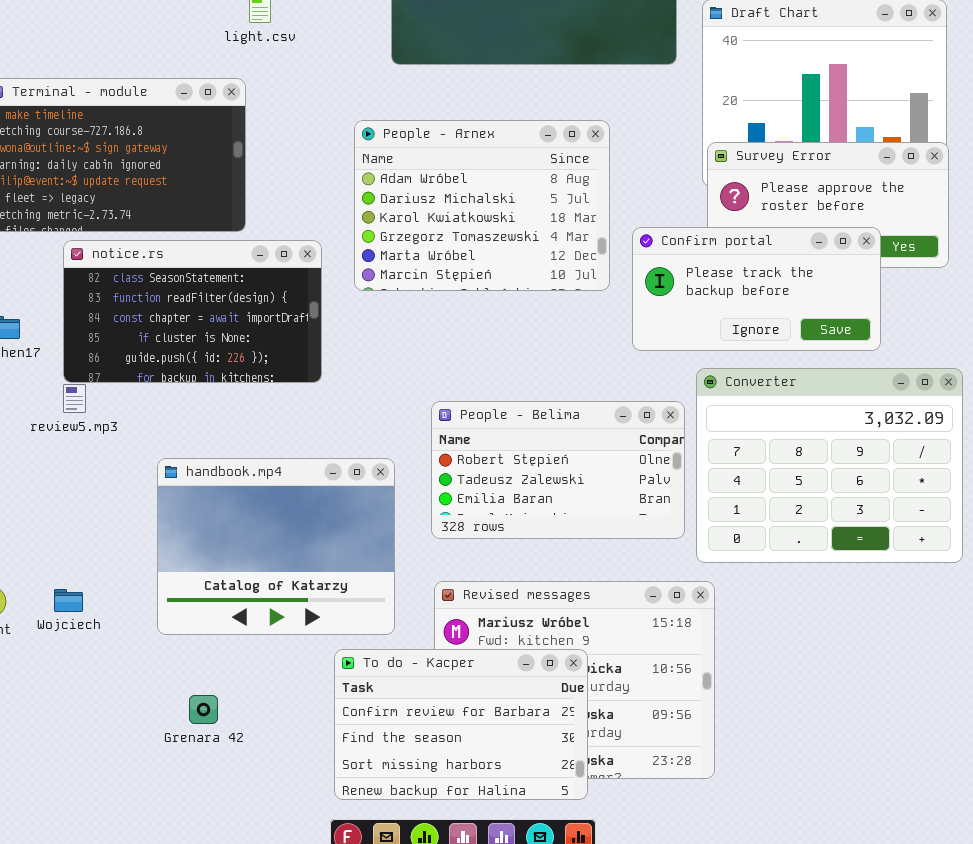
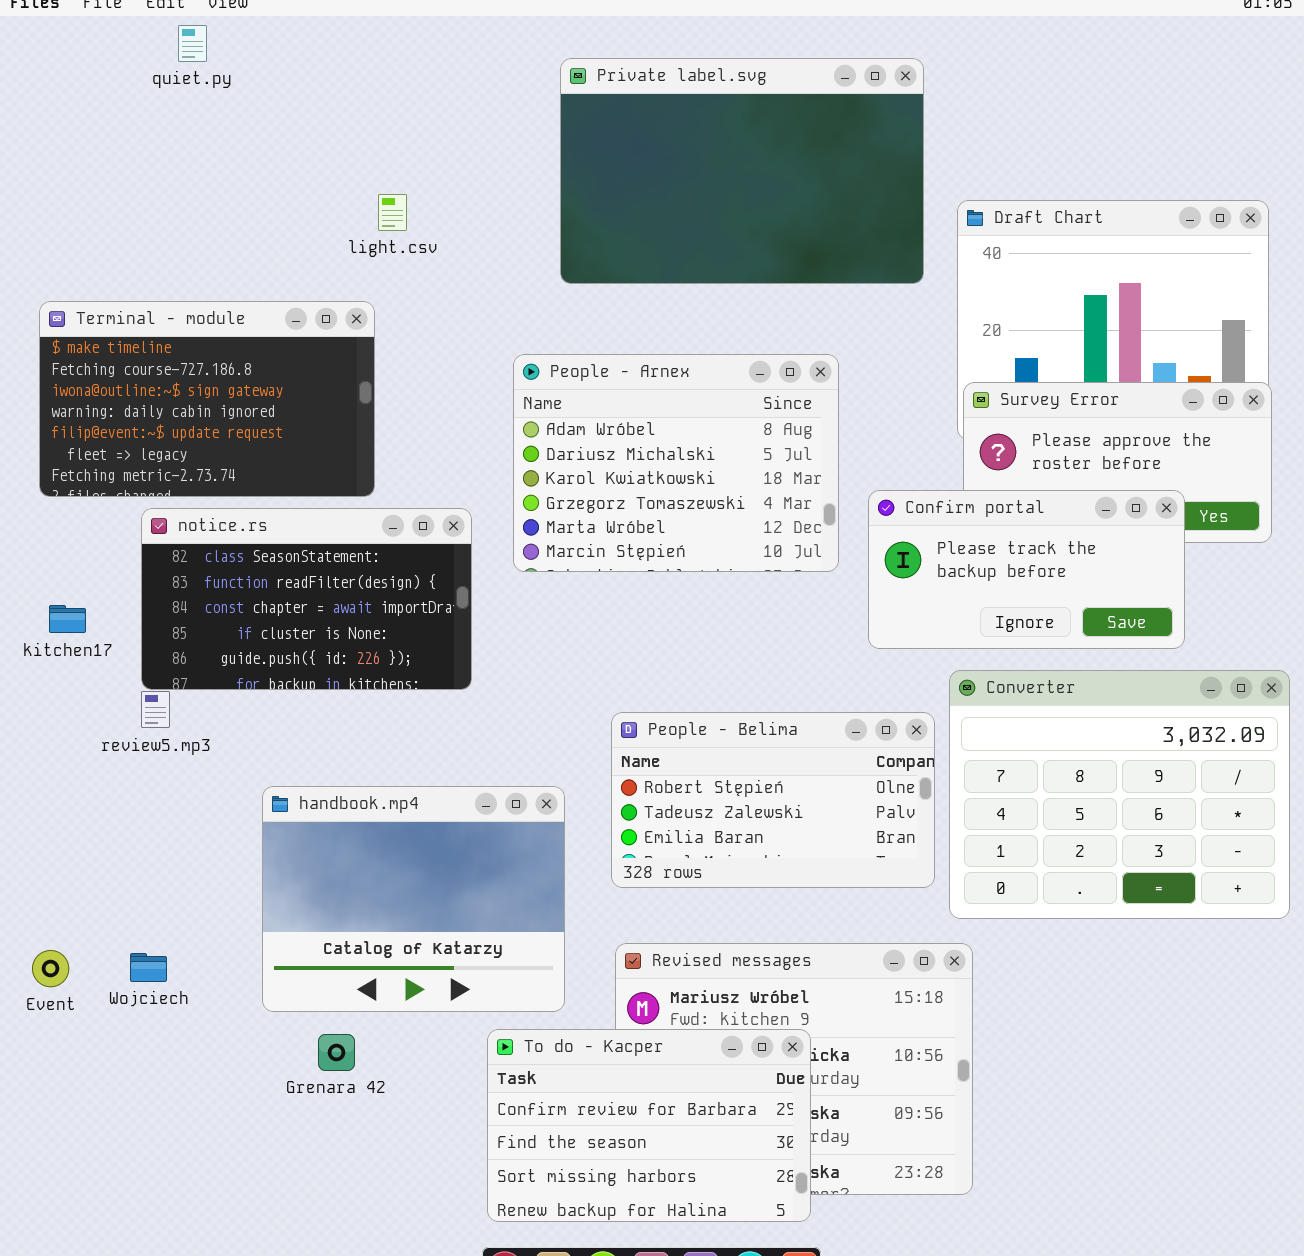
Grenara 42: [189,695,218,724] -> [318,1034,355,1071], moved

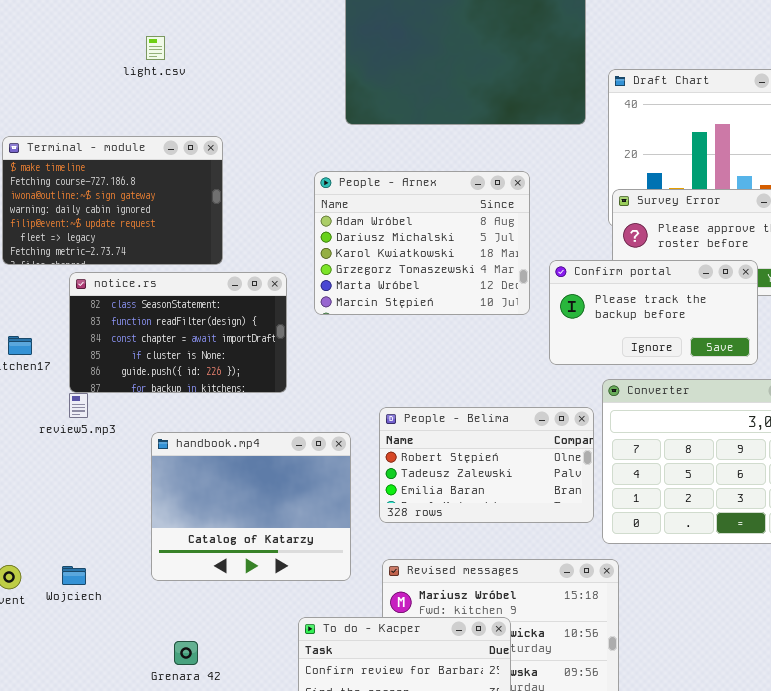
light.csv: [378,194,407,231] -> [146,36,165,60], moved
handbook.mp4: [262,786,565,1012] -> [151,432,351,581], moved
Grenara 42: [318,1034,355,1071] -> [174,641,198,665], moved

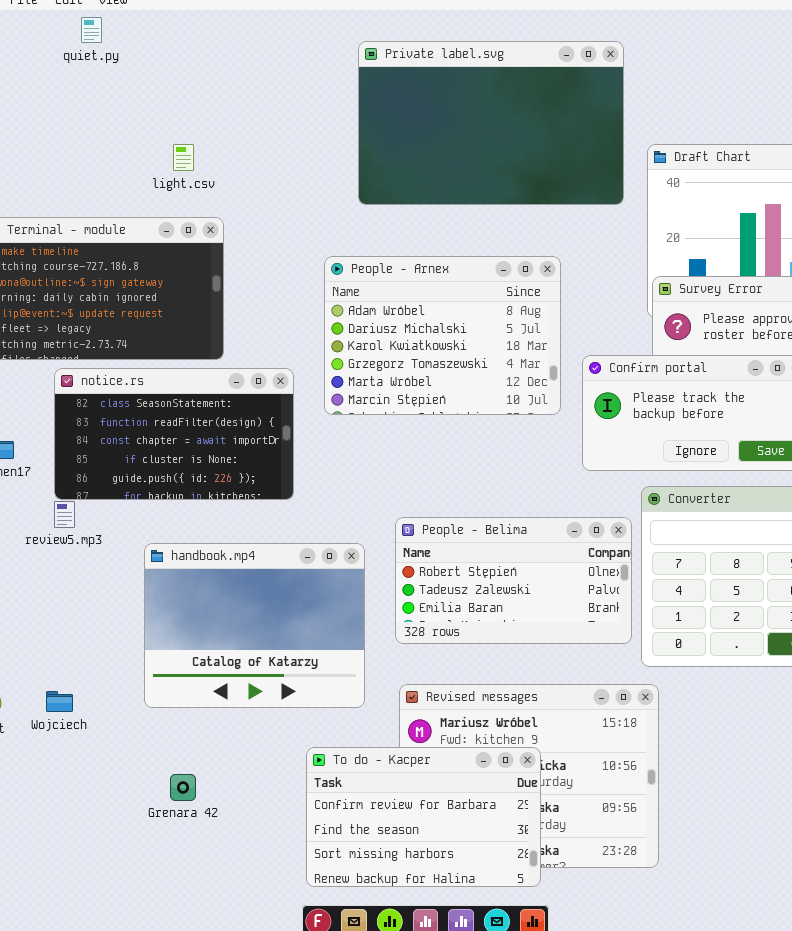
light.csv: [146,36,165,60] -> [173,144,194,171], moved

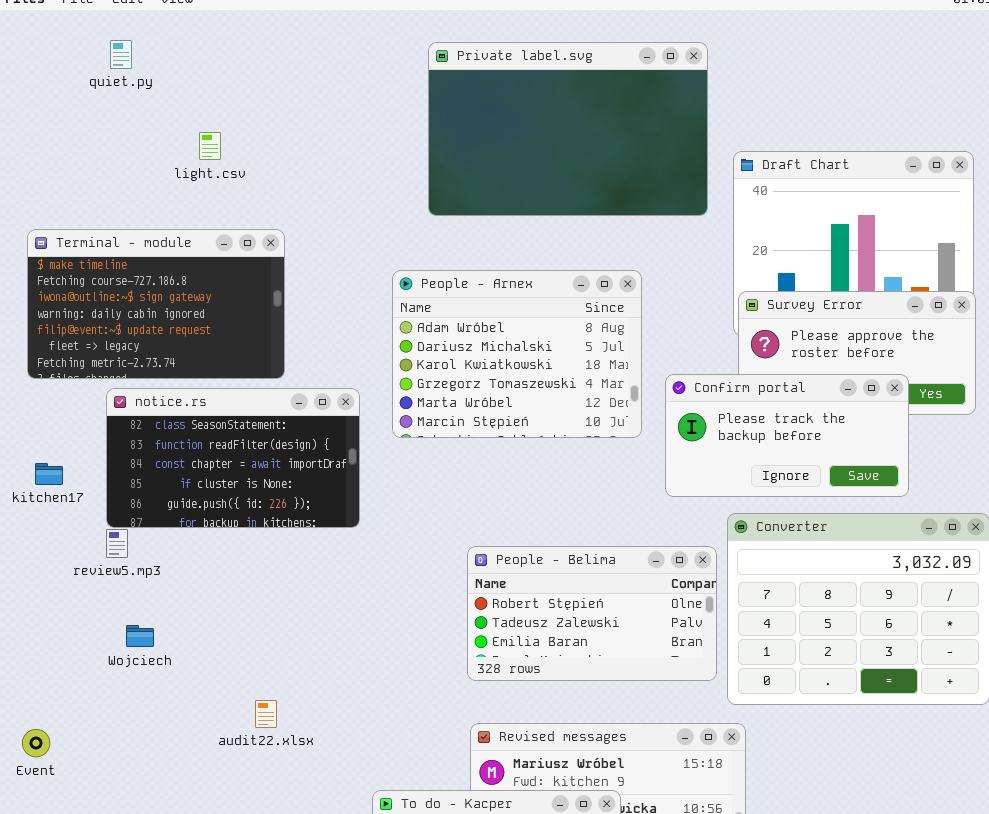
quiet.py: [81,17,102,43] -> [110,40,132,69], moved
light.csv: [173,144,194,171] -> [199,132,221,160], moved
handbook.mp4: [144,543,365,708] -> none, closed
Wojciech: [46,691,73,712] -> [126,625,154,647], moved

